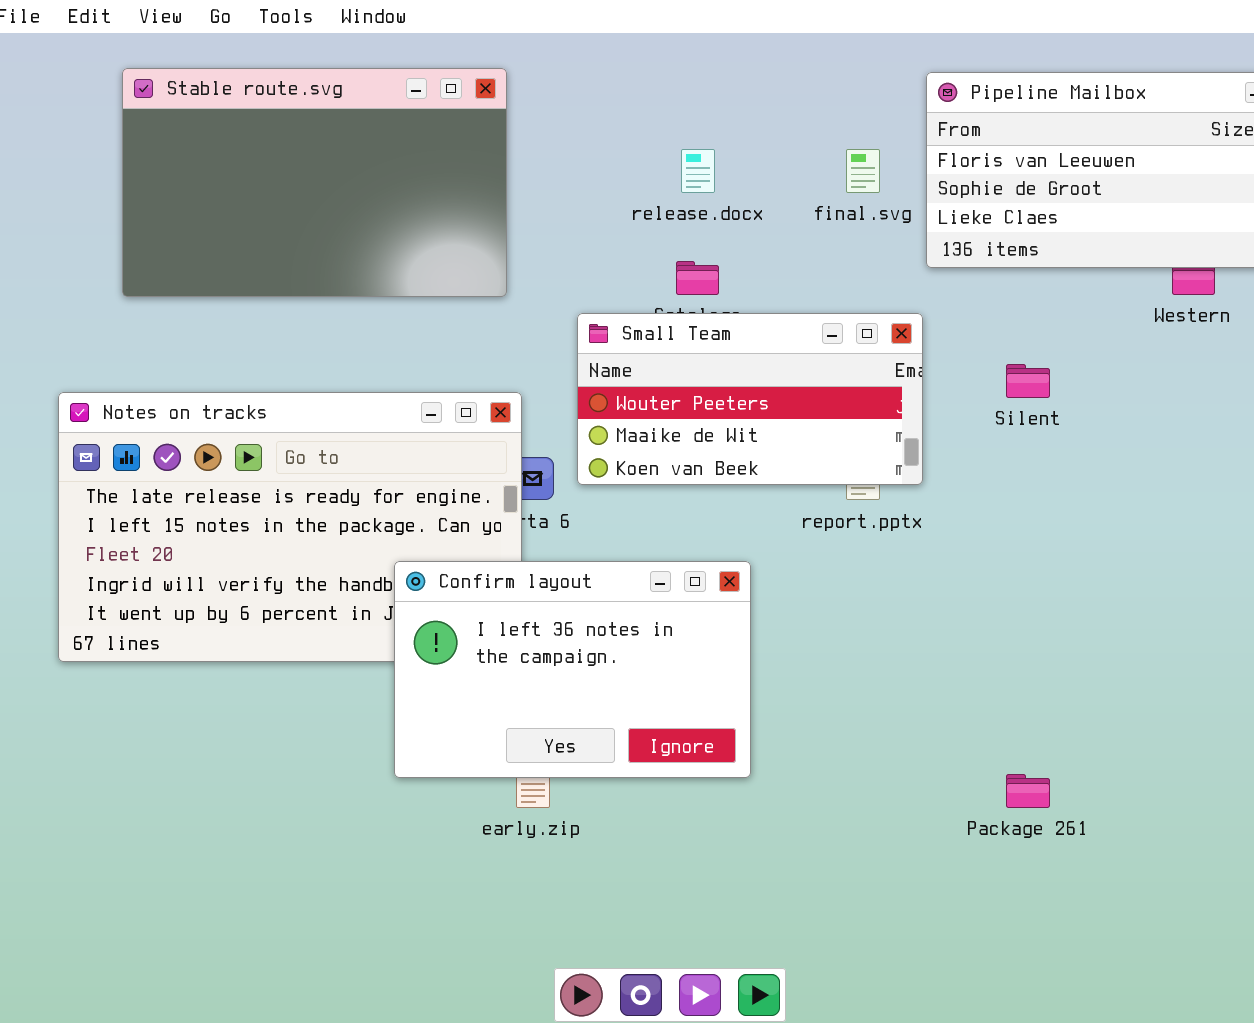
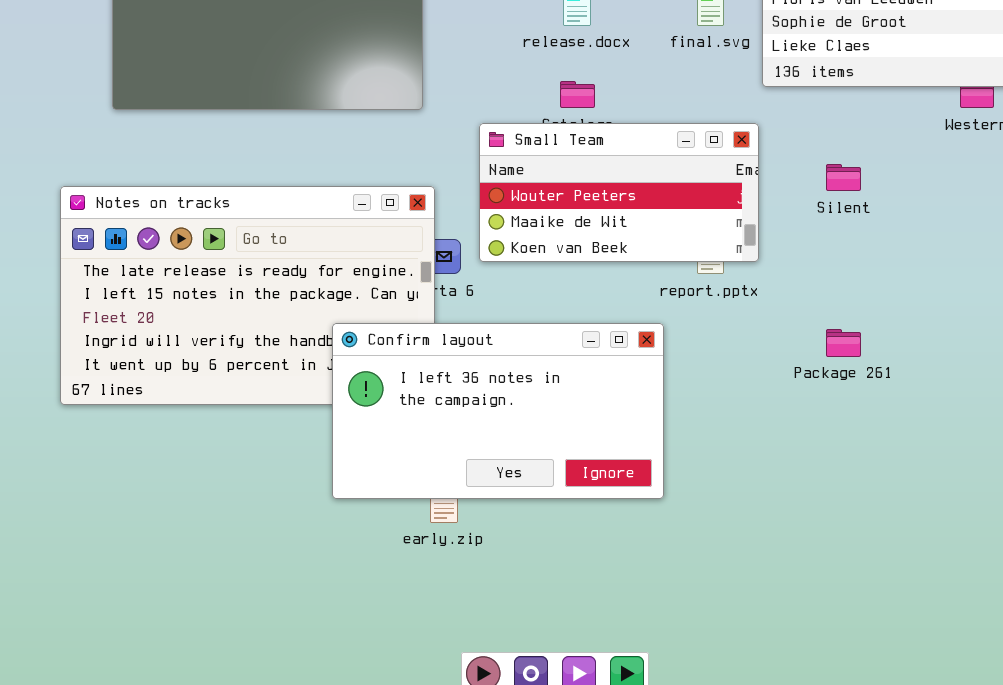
Confirm layout: [394,561,751,778] -> [332,323,664,499], resized
Package 261: [1006,774,1050,808] -> [826,329,861,357], moved

